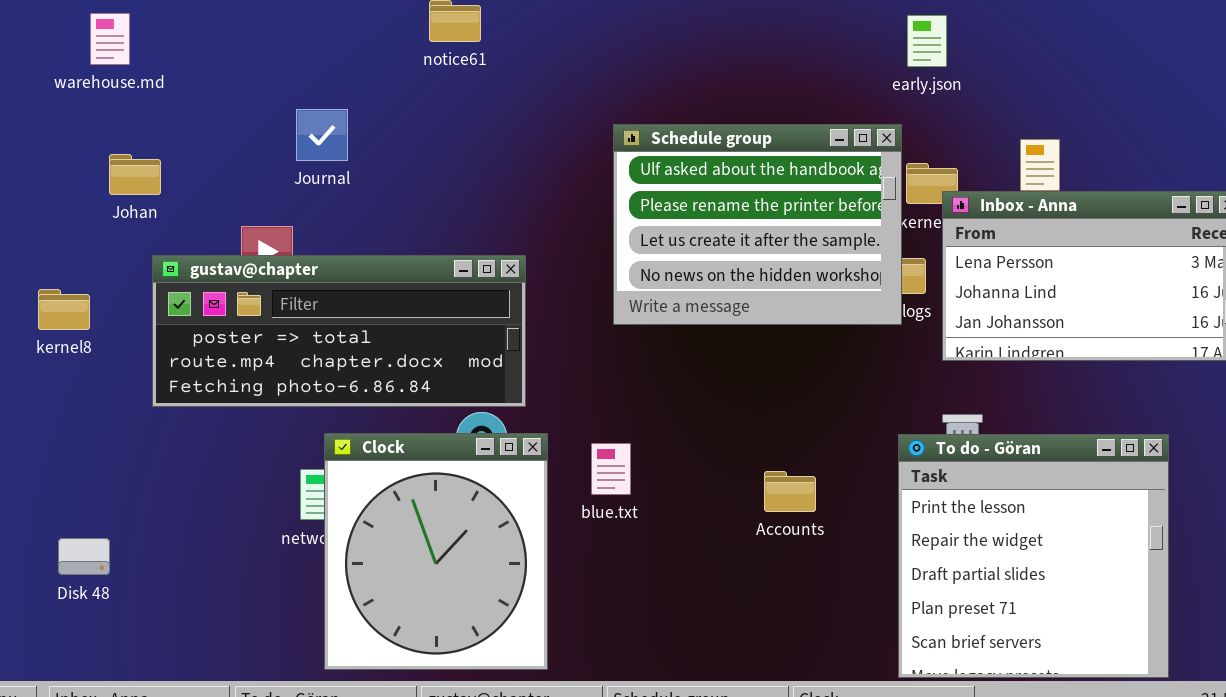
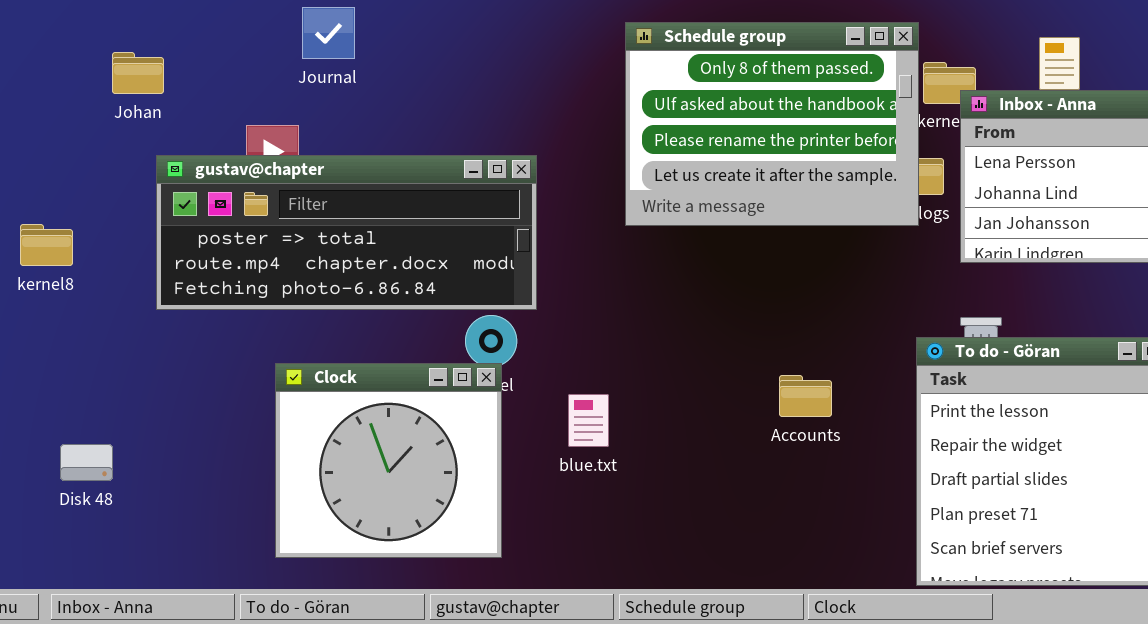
Schedule group: [613,124,902,325] -> [625,22,919,226], scrolled up 1 row
kernel8: [38,289,90,330] -> [20,224,73,266], moved
Clock: [324,433,548,670] -> [275,363,502,558], moved, resized
blue.txt: [591,443,631,495] -> [568,394,609,447], moved

